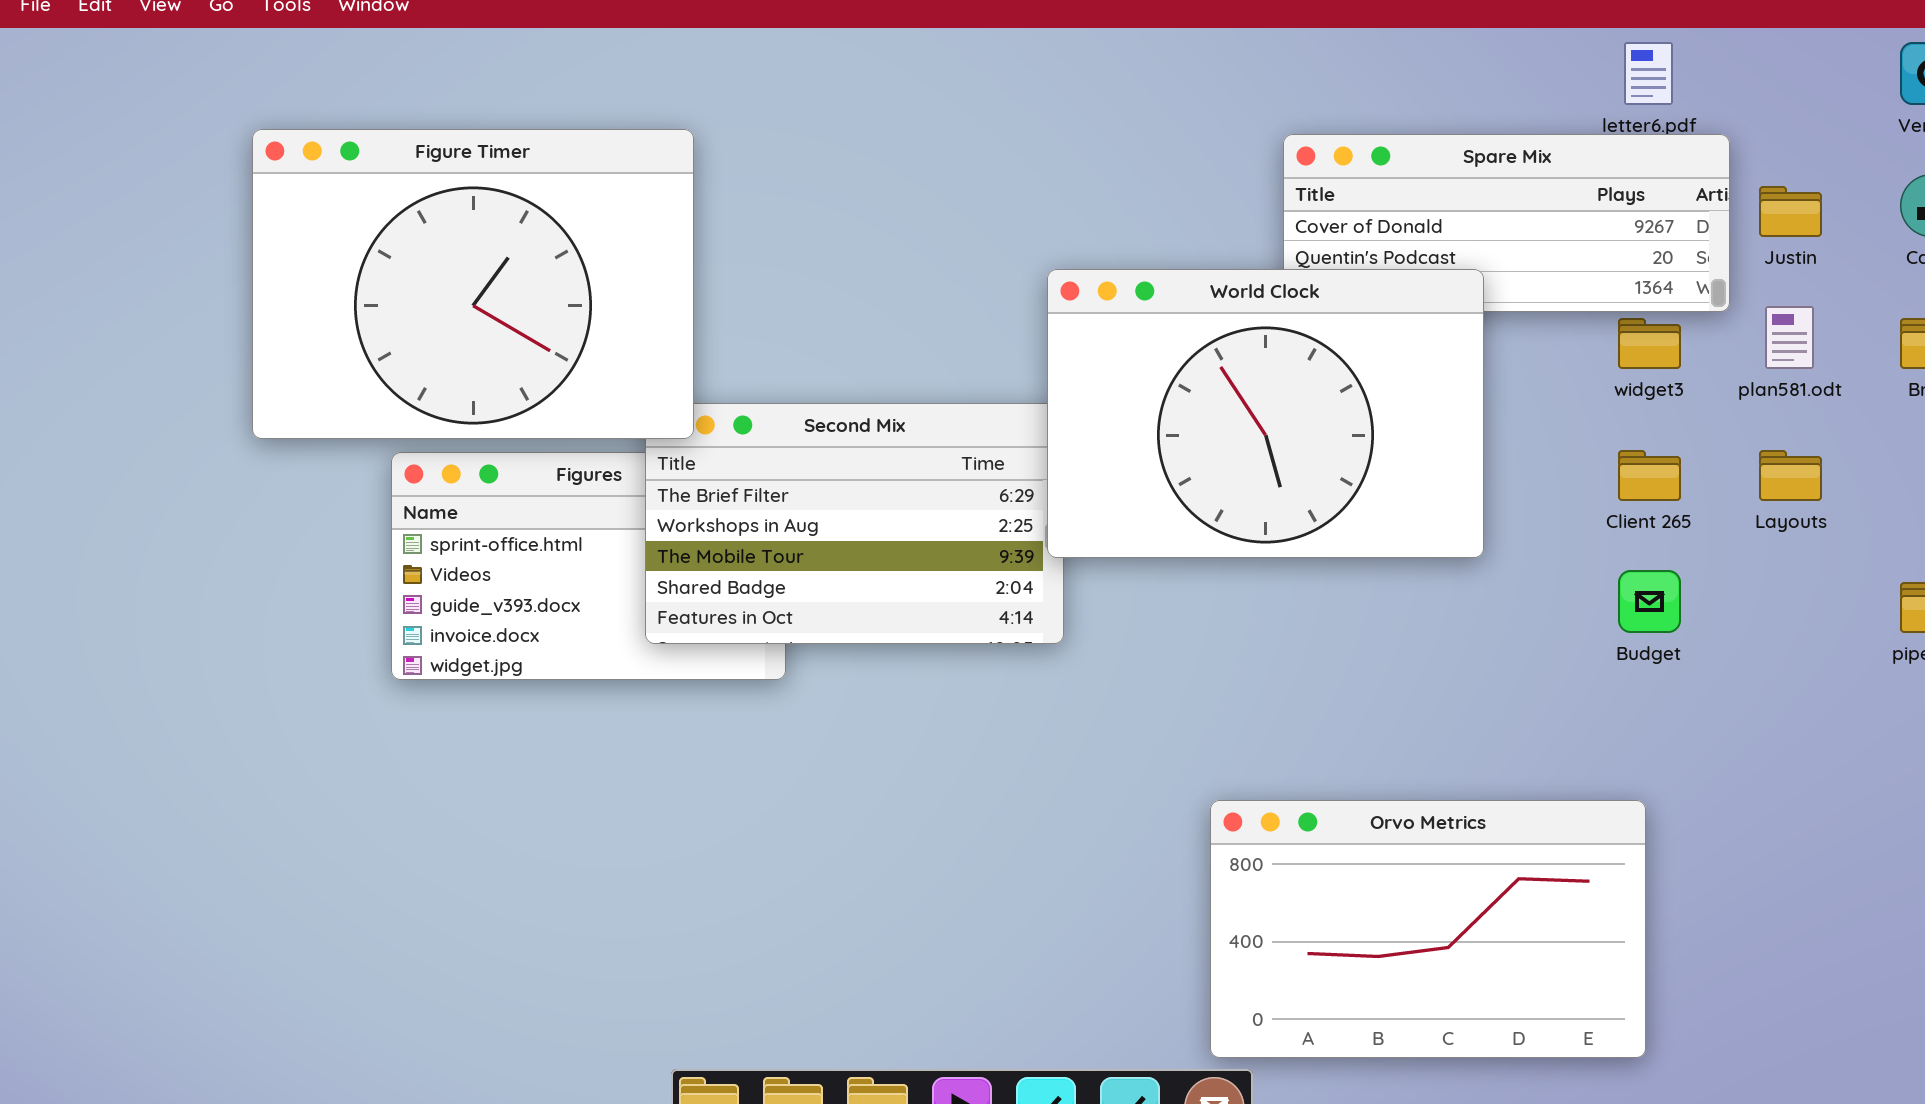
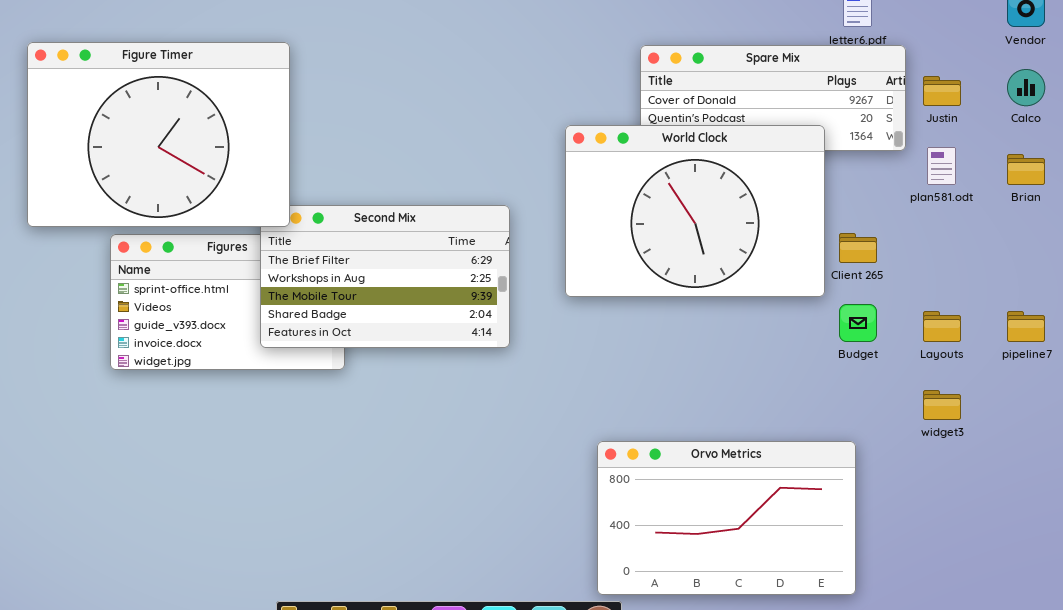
World Clock: [1047,269,1484,558] -> [565,125,825,297], moved
widget3: [1618,318,1681,369] -> [923,390,961,420], moved
Layouts: [1759,450,1822,501] -> [923,311,961,342], moved

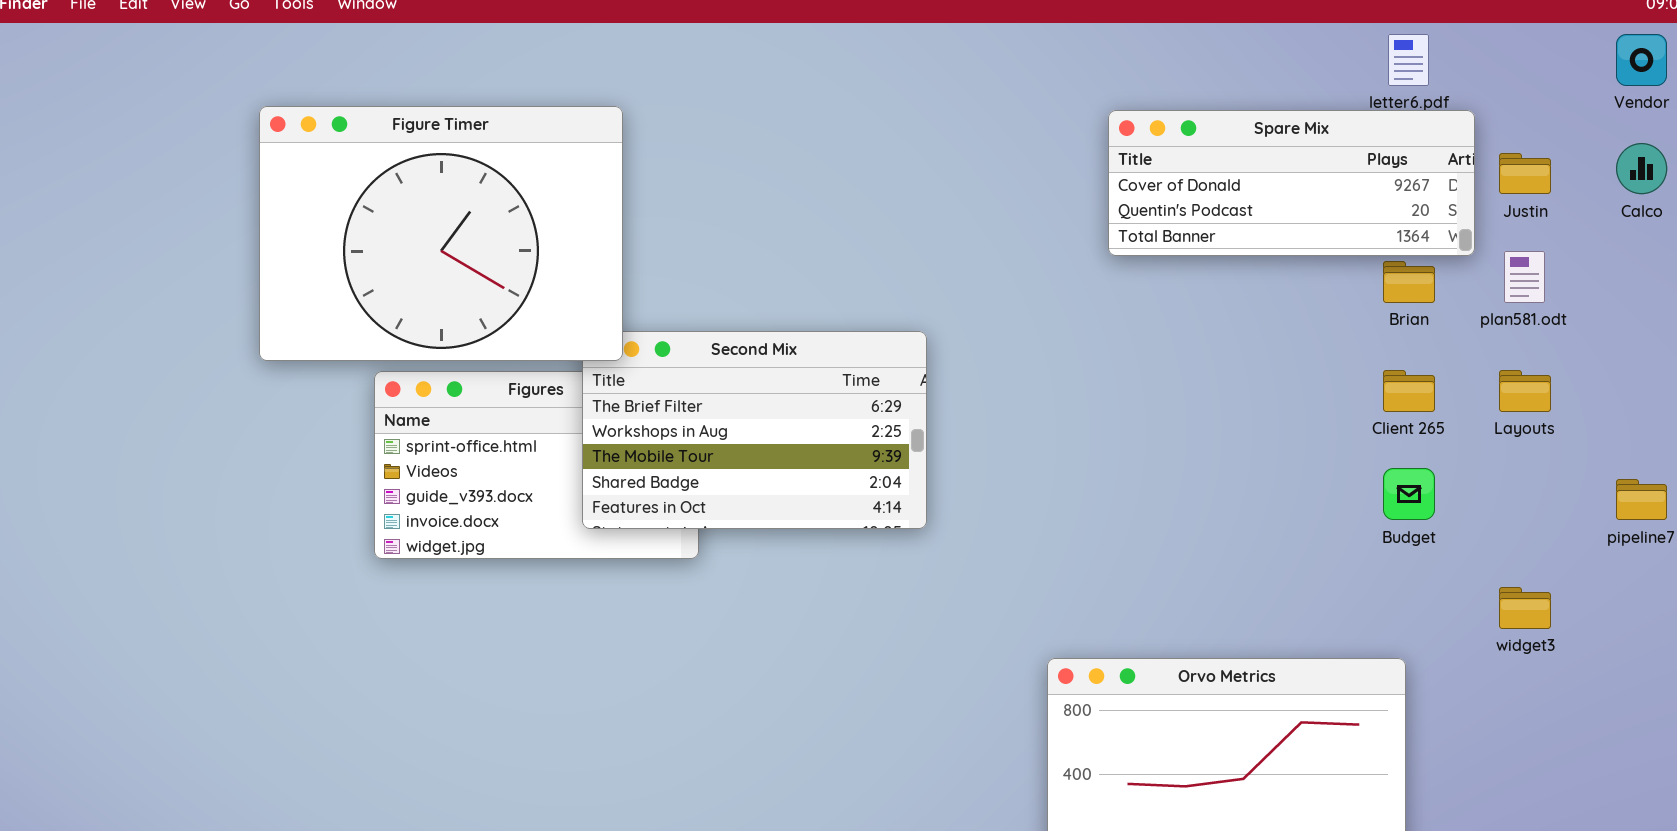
World Clock: [565,125,825,297] -> none, closed
Brian: [1007,154,1045,185] -> [1383,261,1435,303], moved
Layouts: [923,311,961,342] -> [1499,370,1551,412], moved

